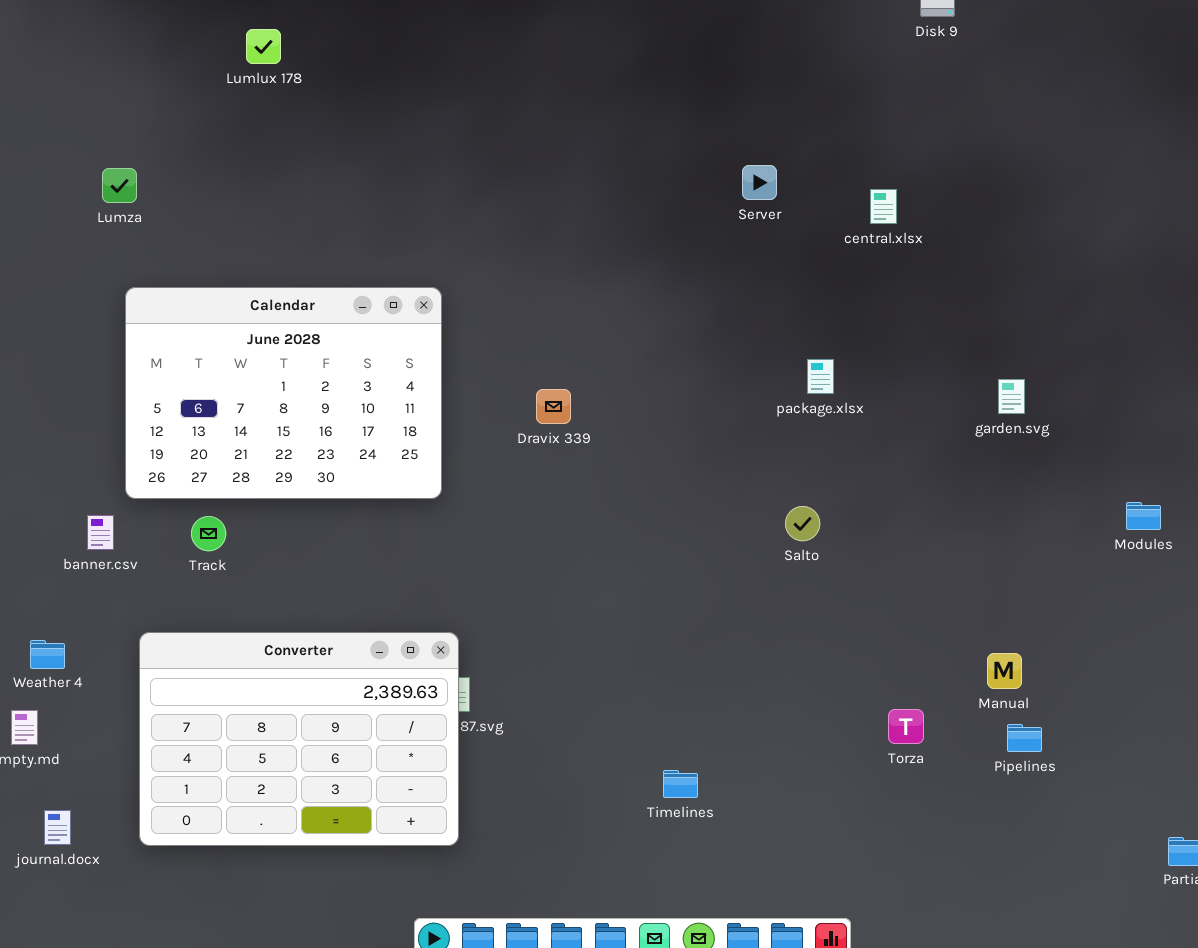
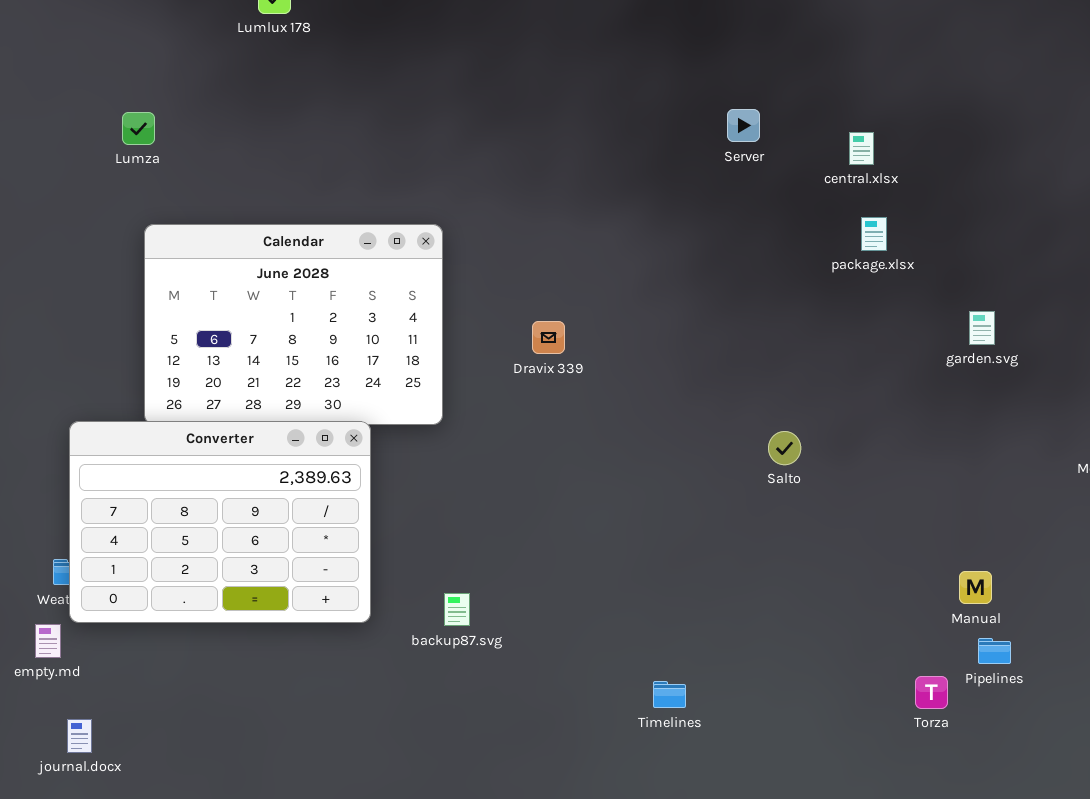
package.xlsx: [807,359,834,394] -> [861,217,887,251], moved
Converter: [139,632,459,846] -> [69,421,371,623], moved
Torza: [888,709,924,744] -> [915,676,948,709], moved

